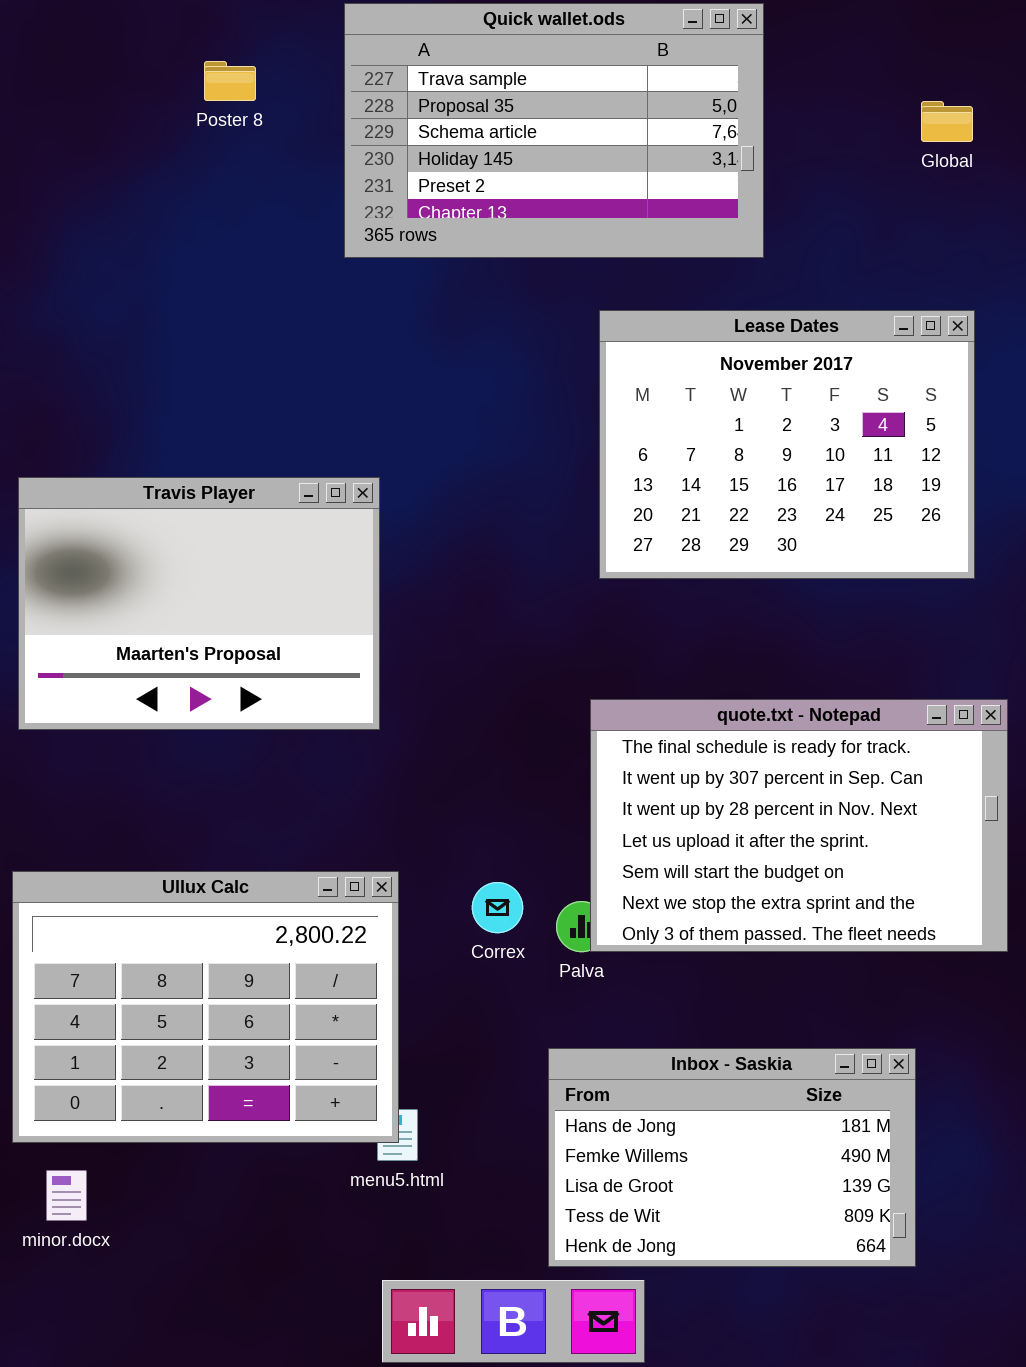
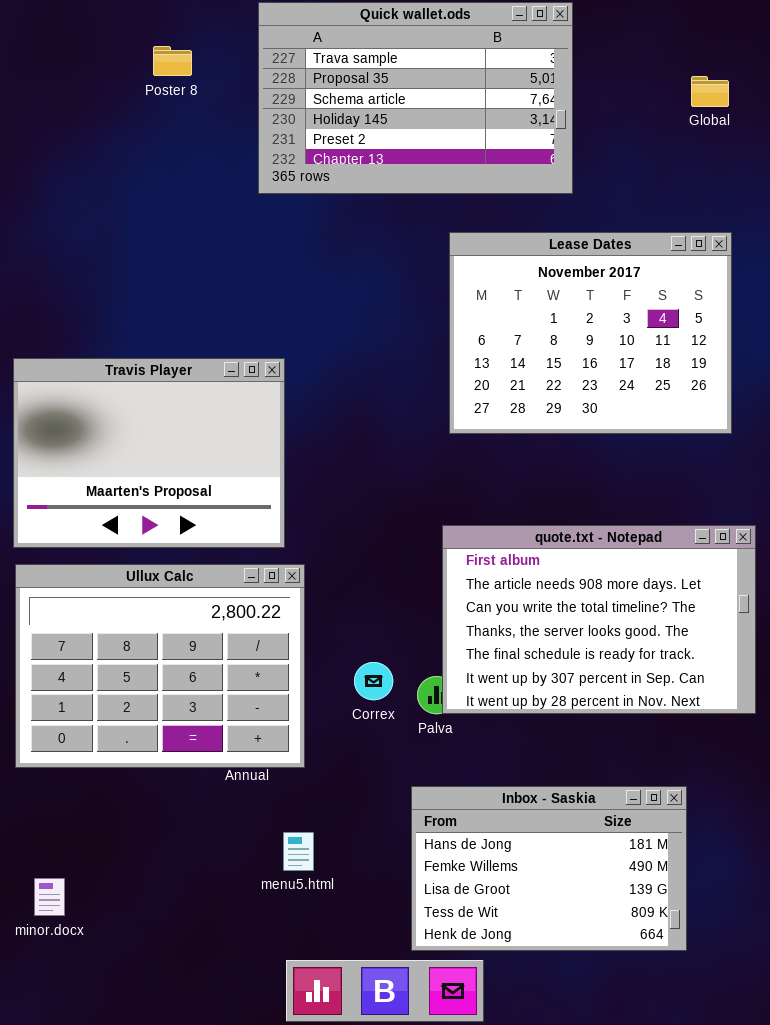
quote.txt - Notepad: [590,699,1008,952] -> [442,525,756,714], scrolled up 4 rows
Ullux Calc: [12,871,399,1143] -> [15,564,305,768], moved

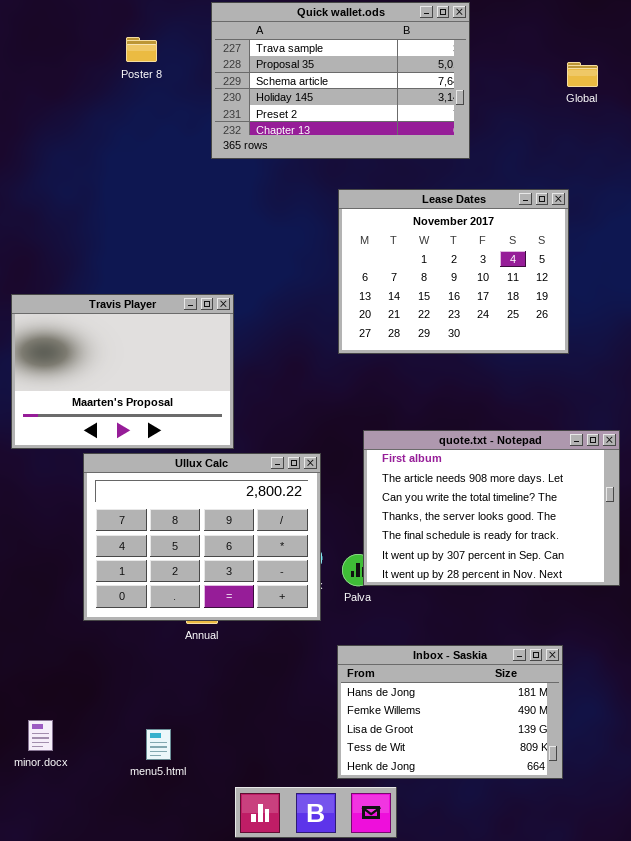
Lease Dates: [449,232,732,434] -> [338,189,569,354], moved
Ullux Calc: [15,564,305,768] -> [83,453,321,621], moved
menu5.html: [283,832,314,871] -> [146,729,171,760], moved

